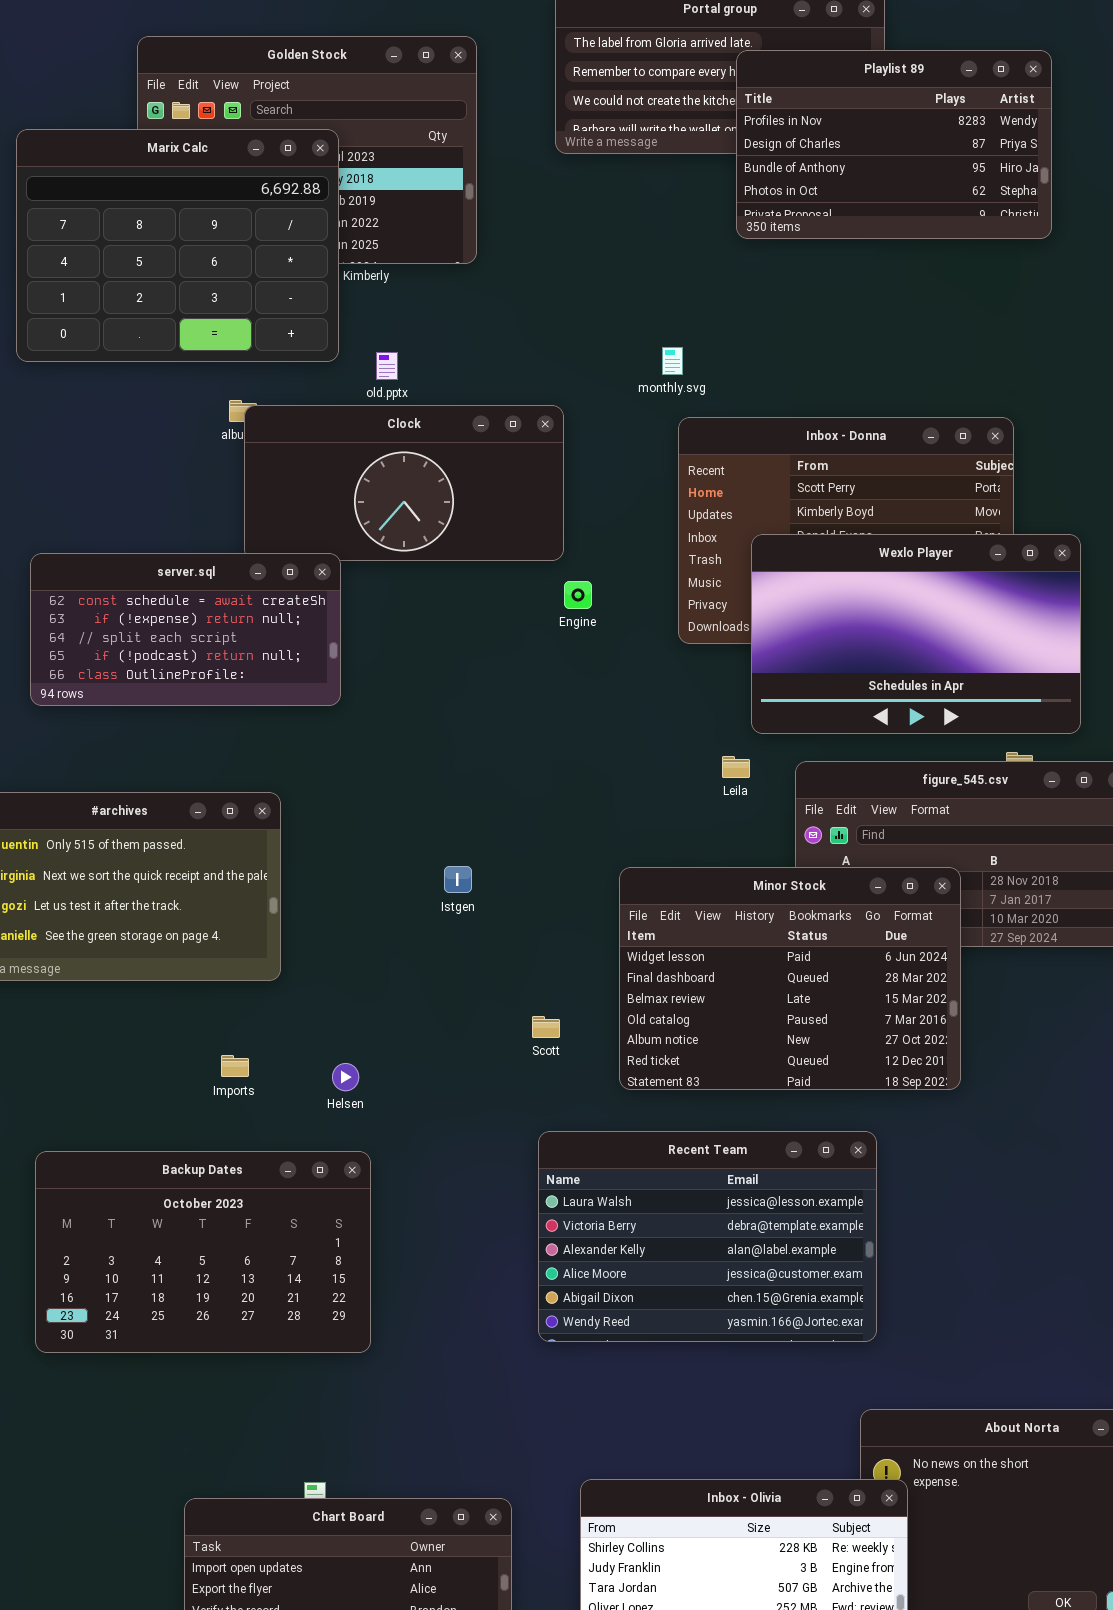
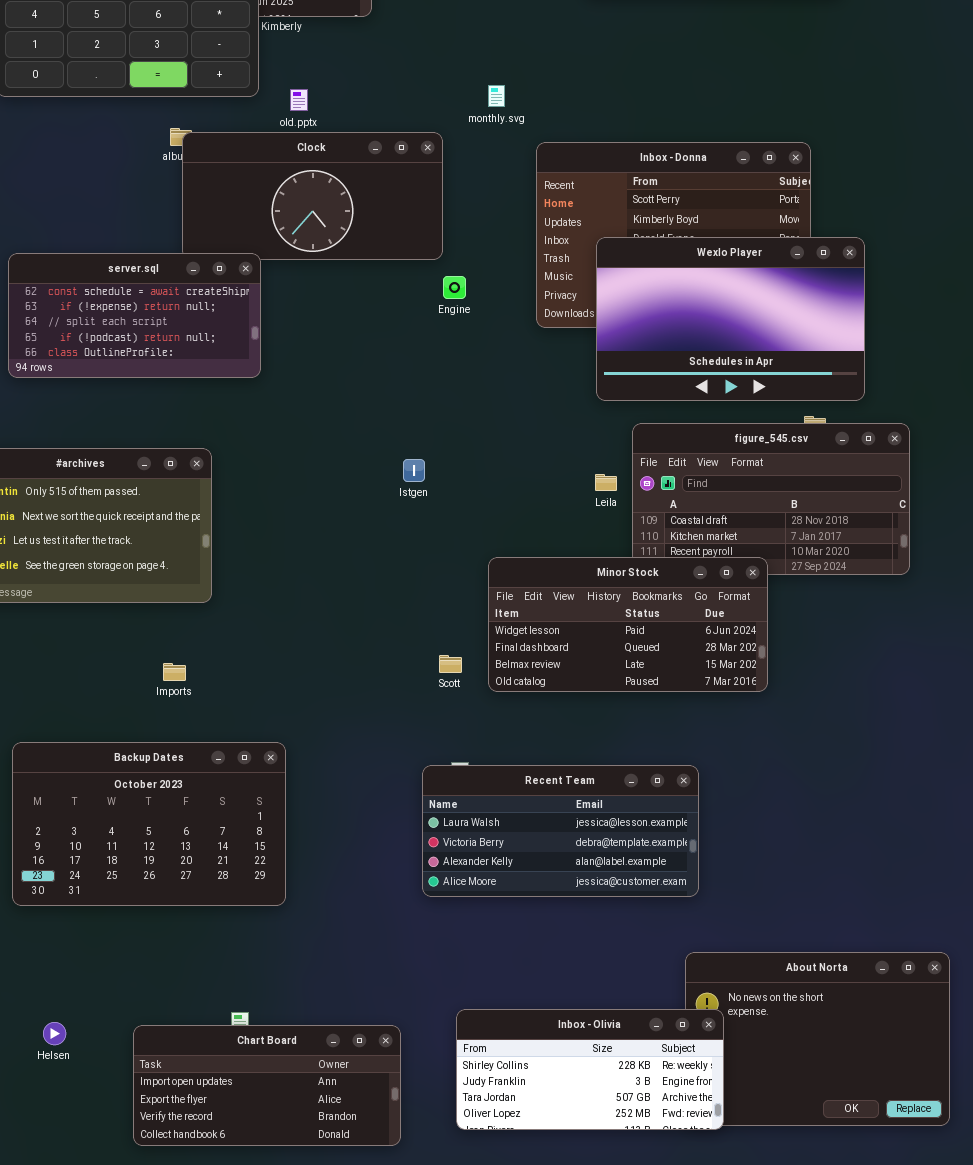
monthly.svg: [662,347,683,375] -> [488,85,505,107], moved
Leila: [722,756,750,778] -> [595,474,617,491], moved
Istgen: [444,866,472,893] -> [403,459,425,482], moved
Minor Stock: [619,867,961,1090] -> [488,557,768,692], resized
Scott: [532,1016,560,1038] -> [439,655,462,673], moved
Helsen: [332,1063,359,1091] -> [43,1022,66,1045], moved
Recent Team: [538,1131,877,1342] -> [422,765,699,897], resized

